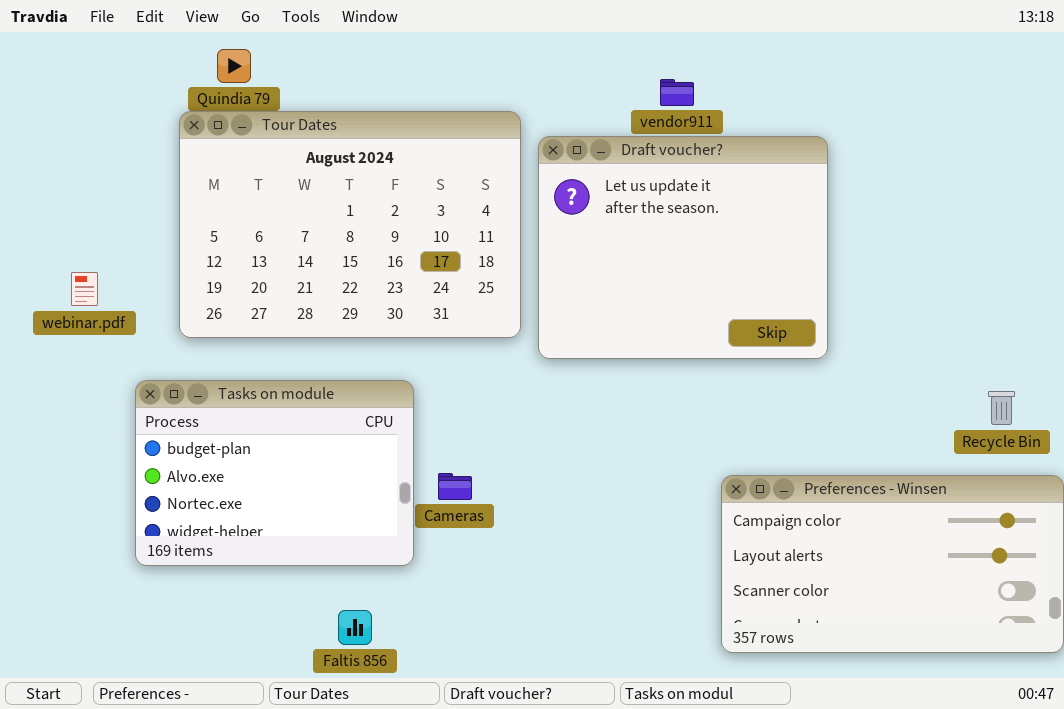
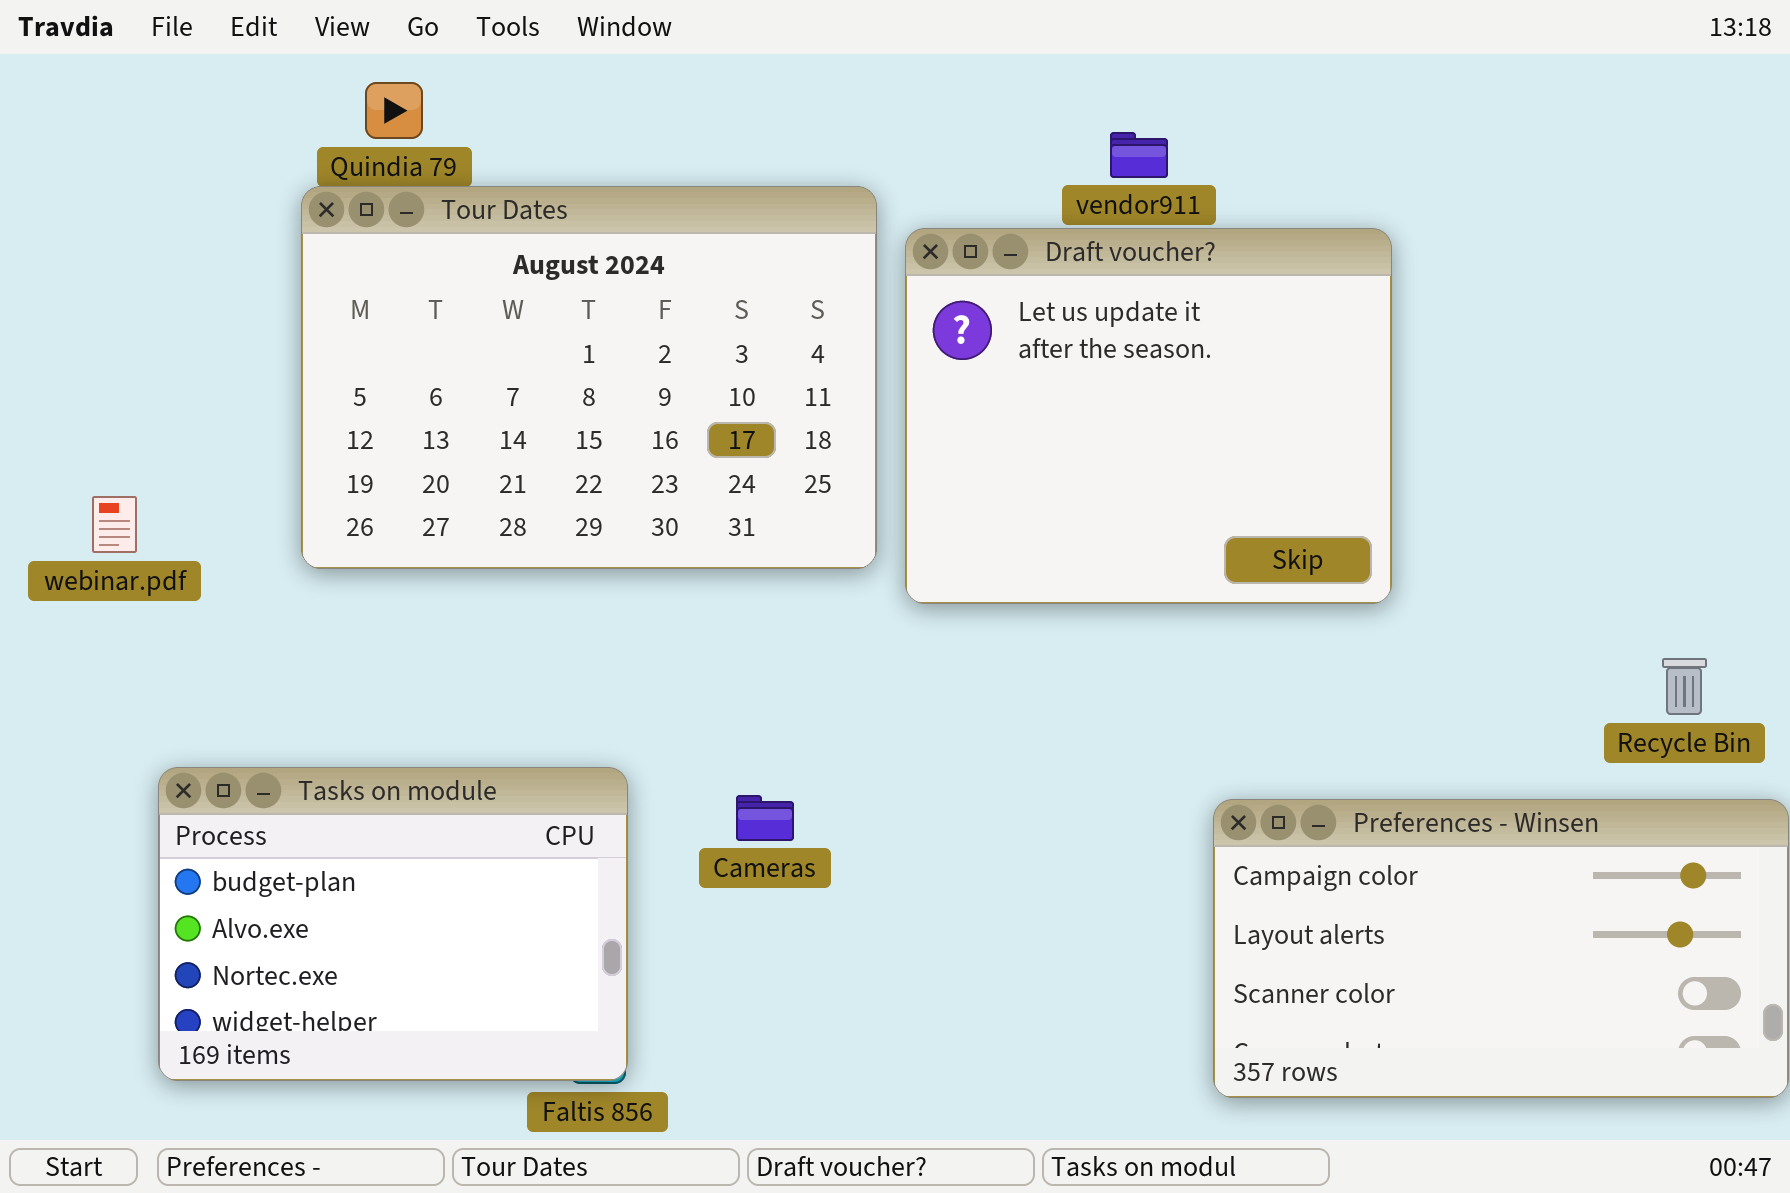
webinar.pdf: [71,272,98,306] -> [92,496,137,553], moved
Tasks on module: [135,380,414,566] -> [158,767,628,1081], moved

